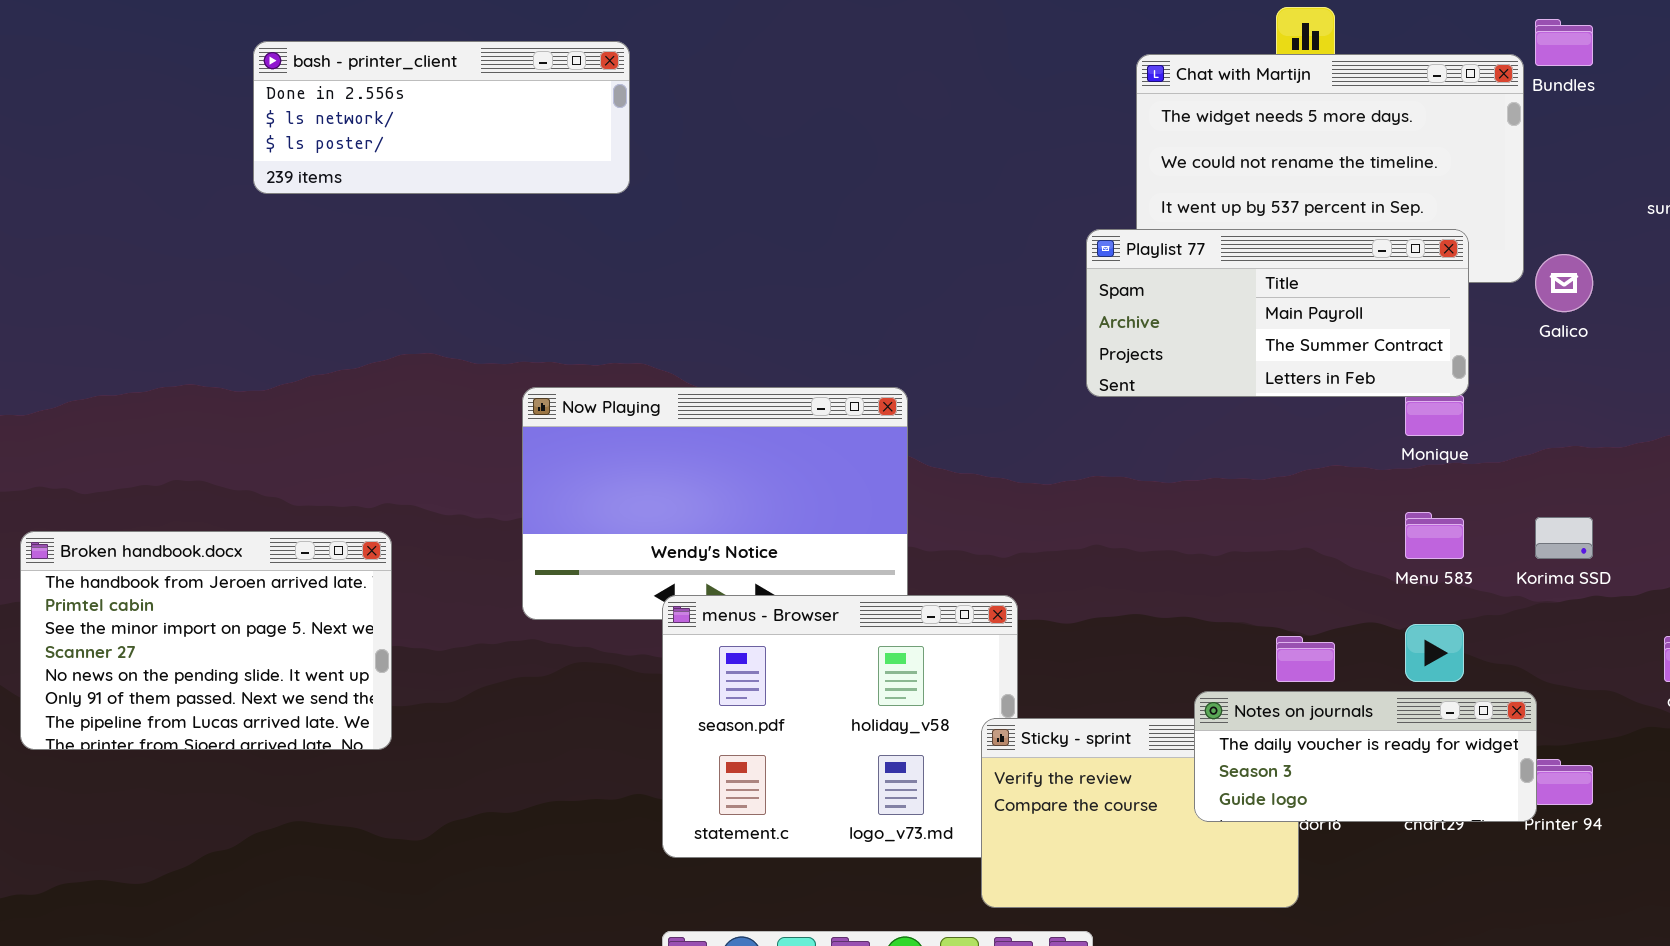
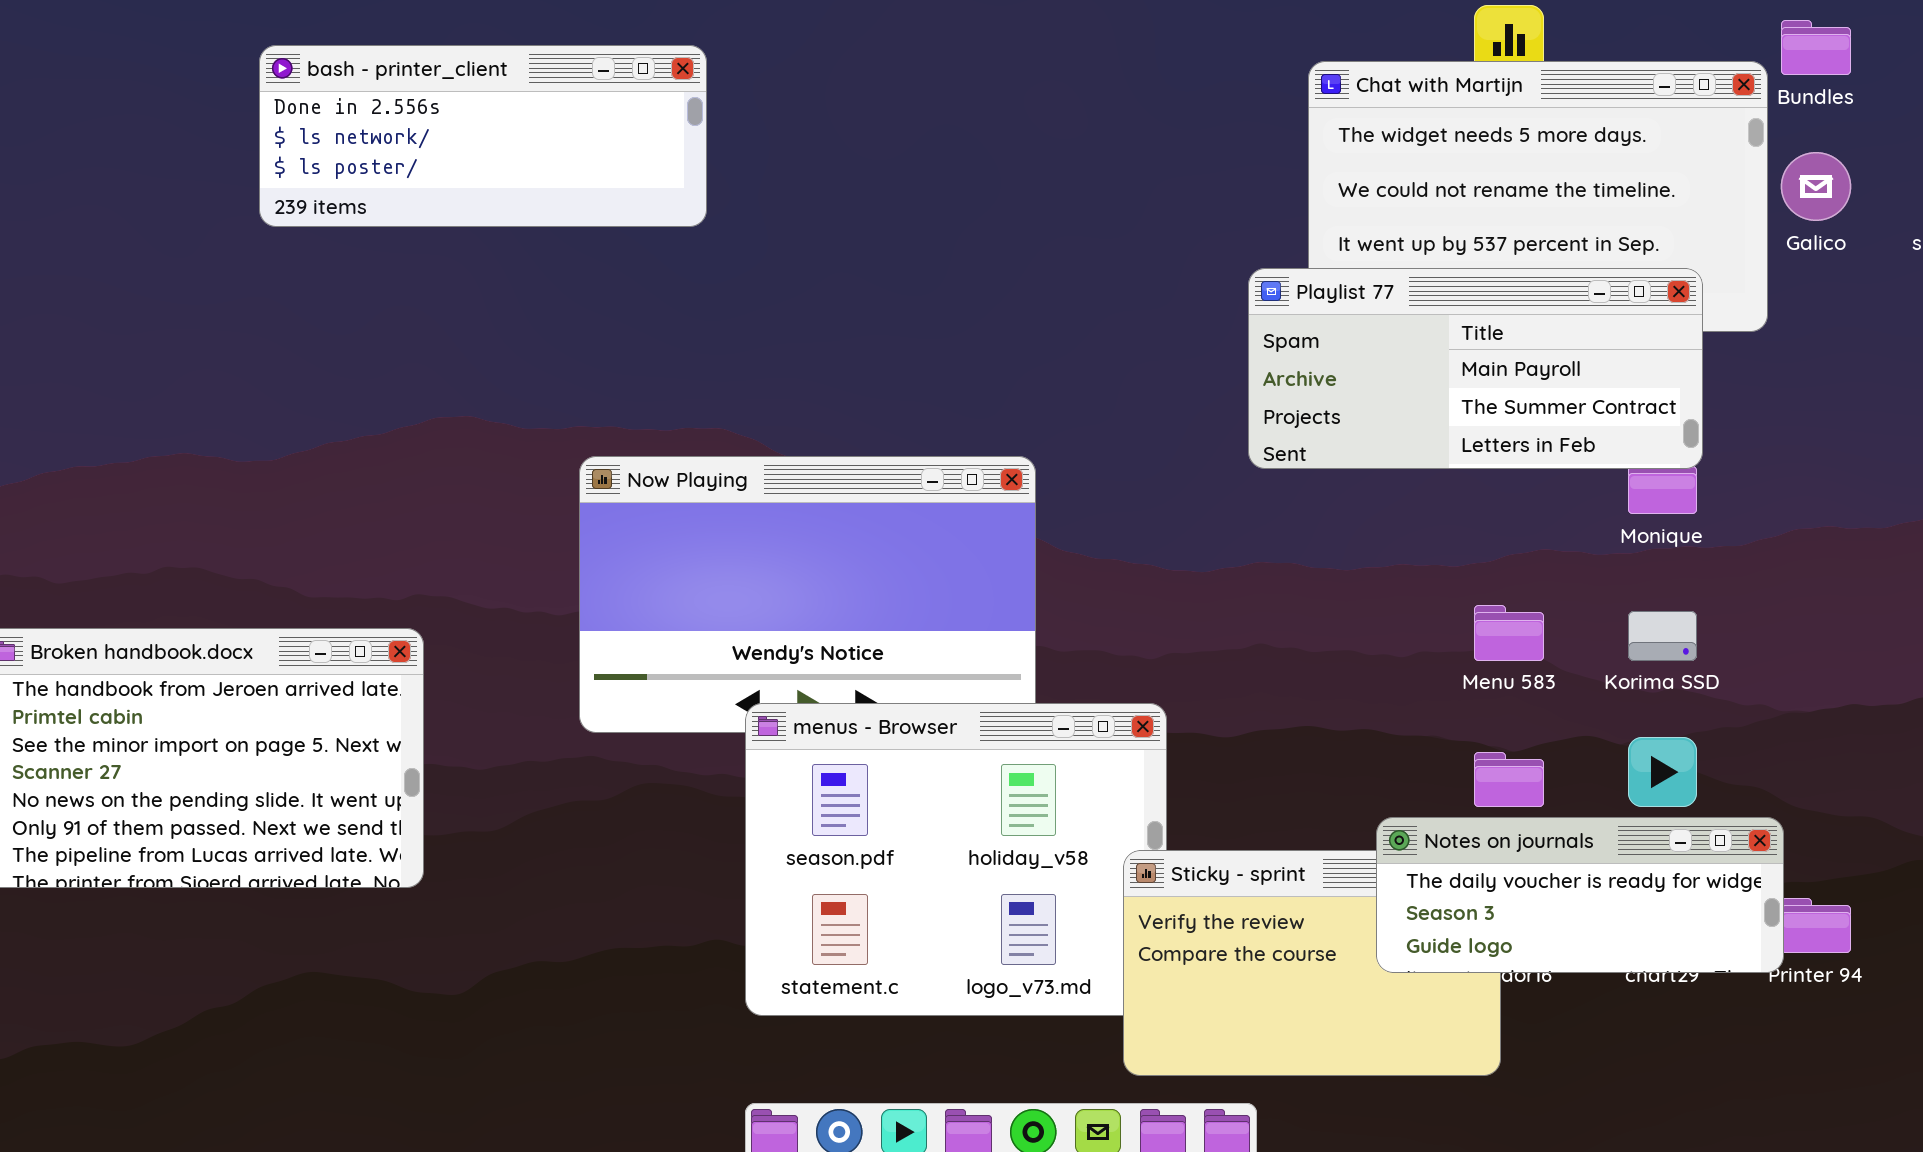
Galico: [1535,254,1593,312] -> [1781,152,1851,221], moved
Menu 583: [1405,512,1464,559] -> [1474,605,1544,661], moved
Korima SSD: [1535,517,1593,559] -> [1628,611,1697,661], moved

